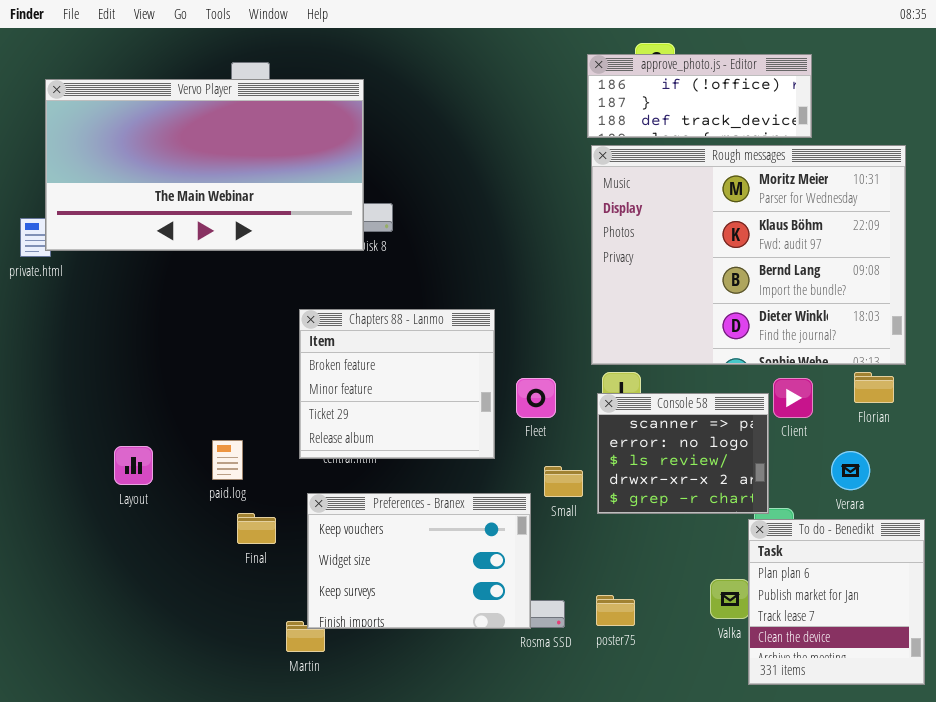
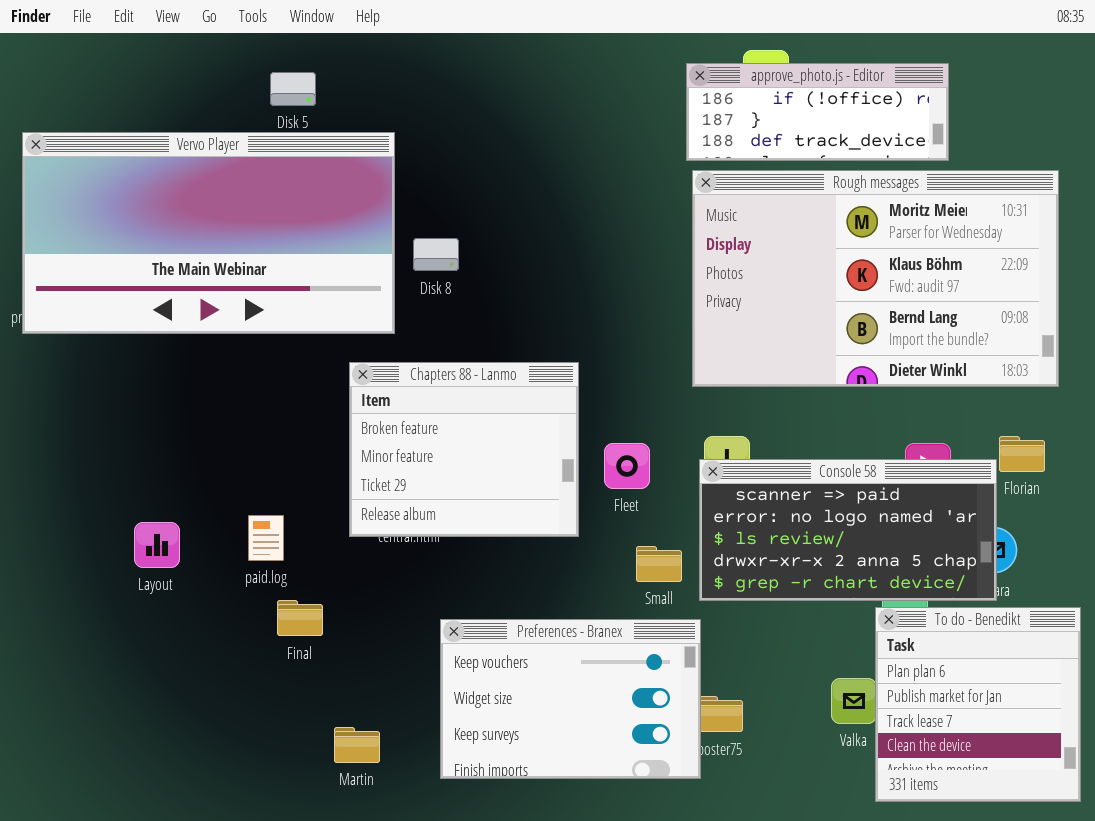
Vervo Player: [45,79,364,251] -> [22,132,395,334], moved
Rough messages: [591,145,906,365] -> [692,170,1059,387], resized
Console 58: [597,393,769,514] -> [699,459,997,601], resized
Preferences - Branex: [307,493,531,629] -> [440,619,701,779], moved

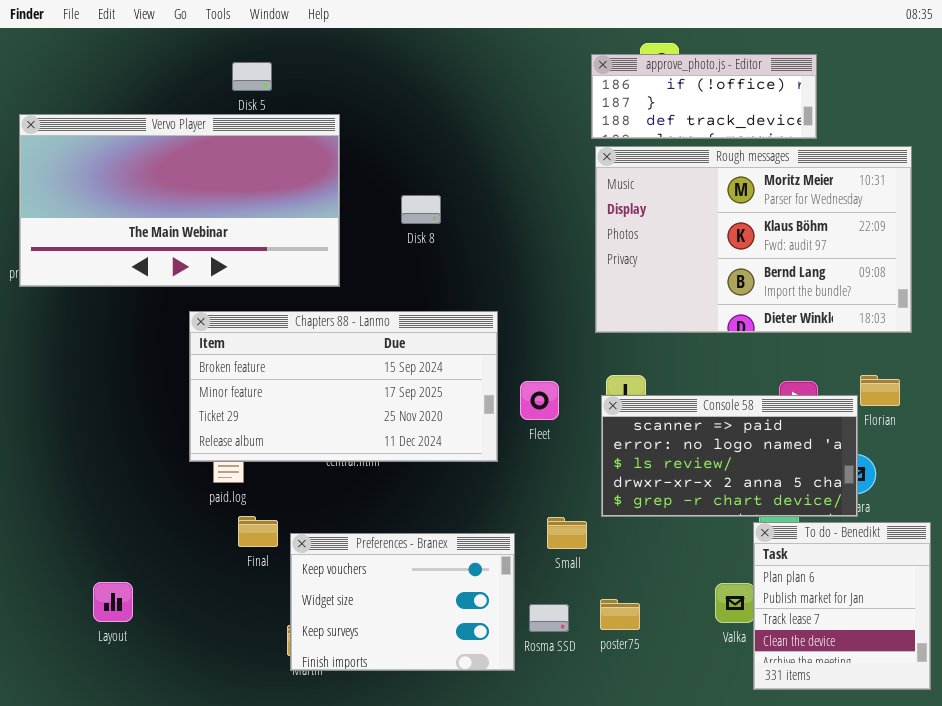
Disk 8: [413,238,459,271] -> [401,195,441,224], moved
Chapters 88 - Lanmo: [349,362,579,537] -> [189,311,498,462], resized
Layout: [134,522,180,568] -> [93,582,133,622], moved
Small: [636,546,682,582] -> [547,517,587,549], moved
Preferences - Branex: [440,619,701,779] -> [290,533,515,671], moved

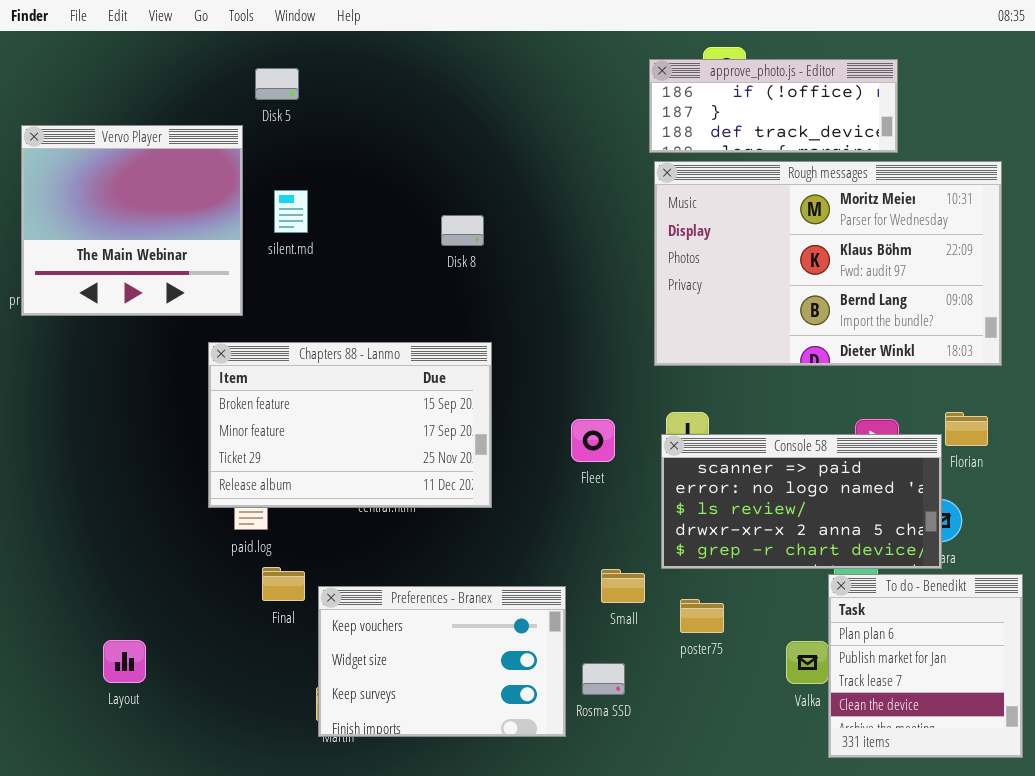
Vervo Player: [19,114,340,287] -> [21,125,243,316], resized
Chapters 88 - Lanmo: [189,311,498,462] -> [208,342,492,508], resized
poster75: [600,599,640,630] -> [680,599,724,633], moved

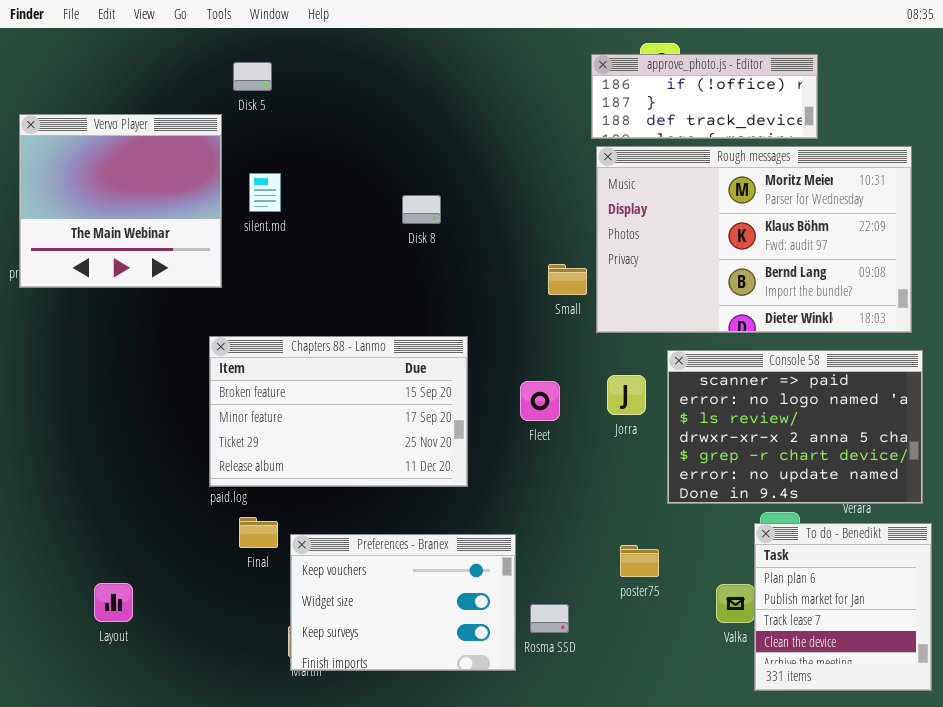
Chapters 88 - Lanmo: [208,342,492,508] -> [209,336,468,487], moved
Console 58: [661,434,942,569] -> [667,350,923,504], moved, resized
Small: [601,569,645,603] -> [548,264,587,295], moved

